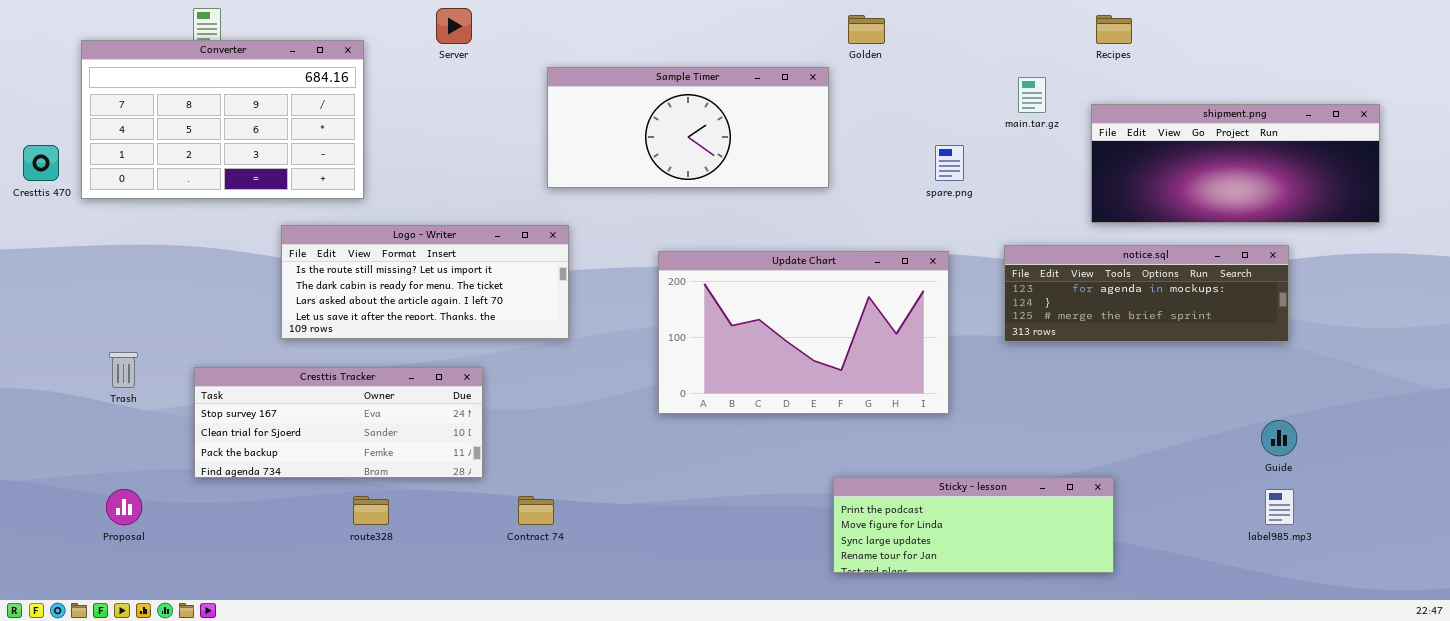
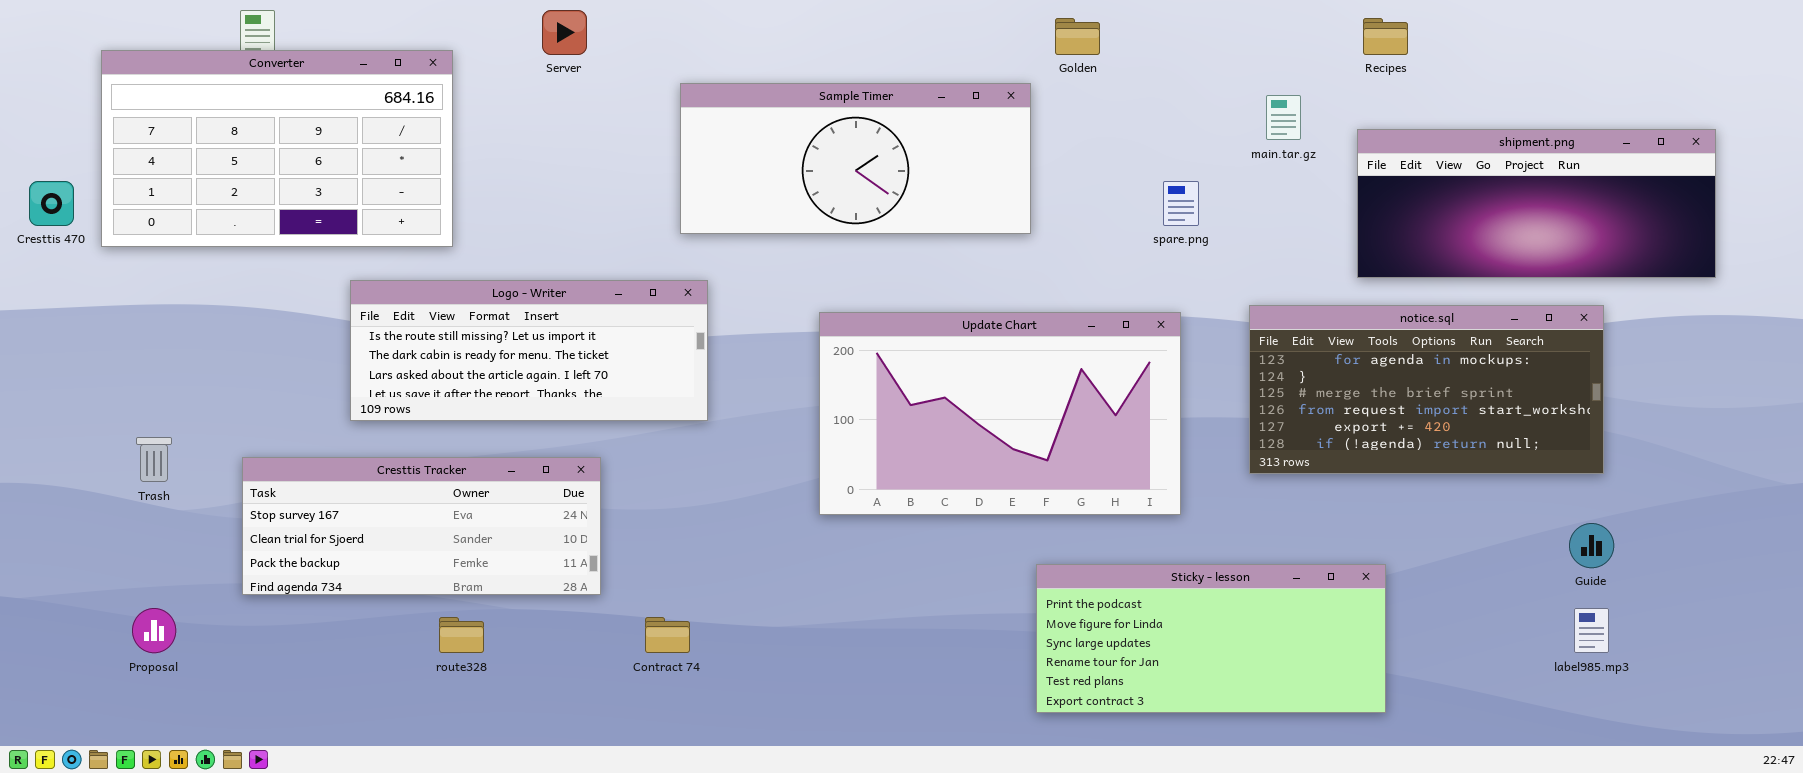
notice.sql: [1004,245,1289,342] -> [1249,305,1604,474], resized
Sticky - lesson: [833,477,1114,573] -> [1036,564,1386,713], resized

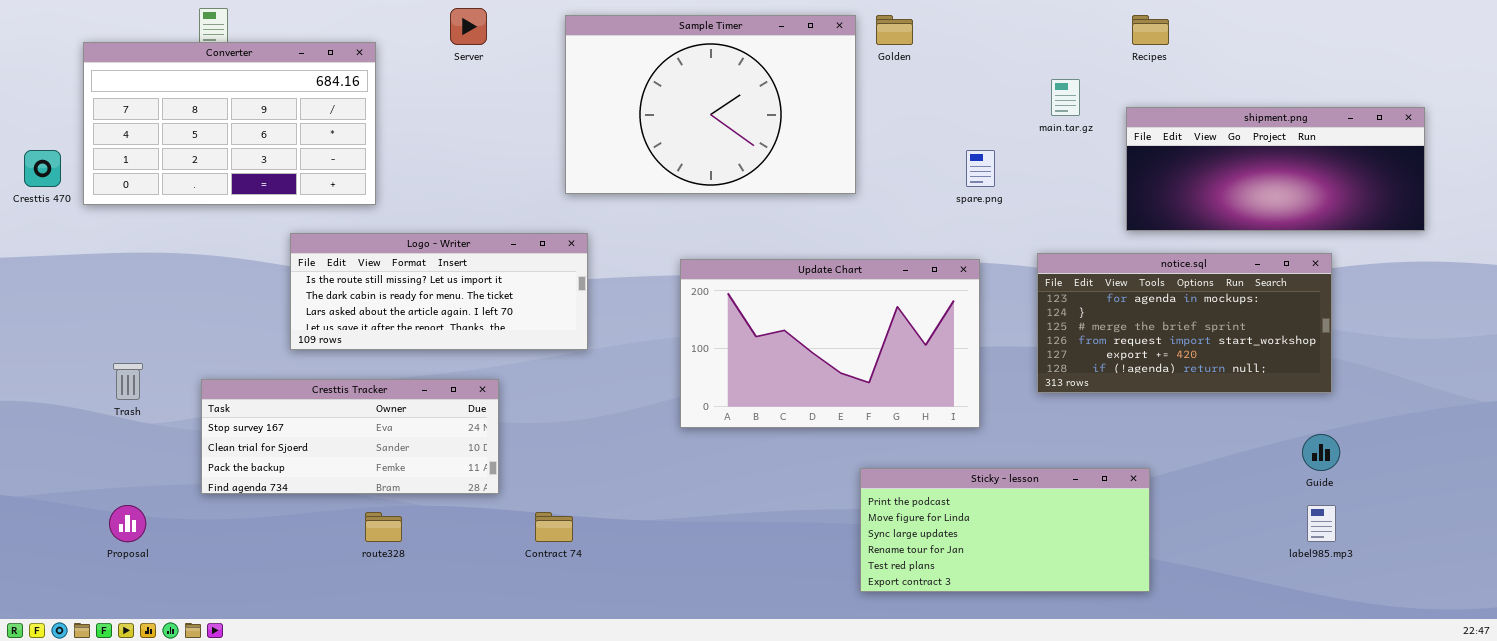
Sample Timer: [680,83,1031,234] -> [565,15,856,194], resized

